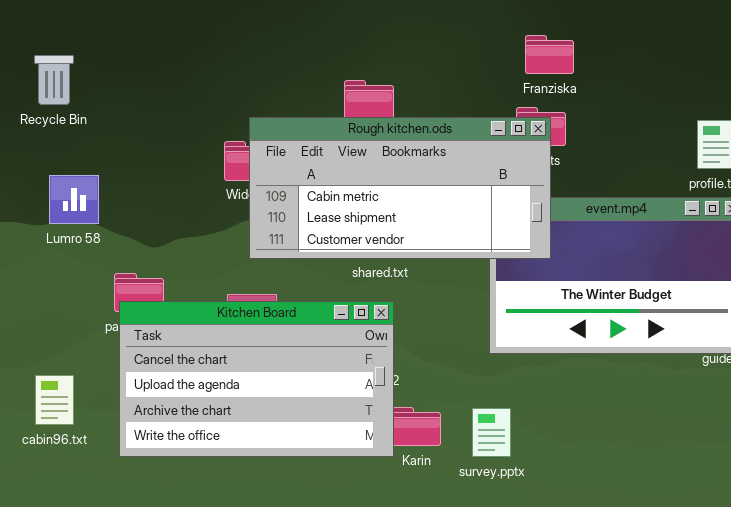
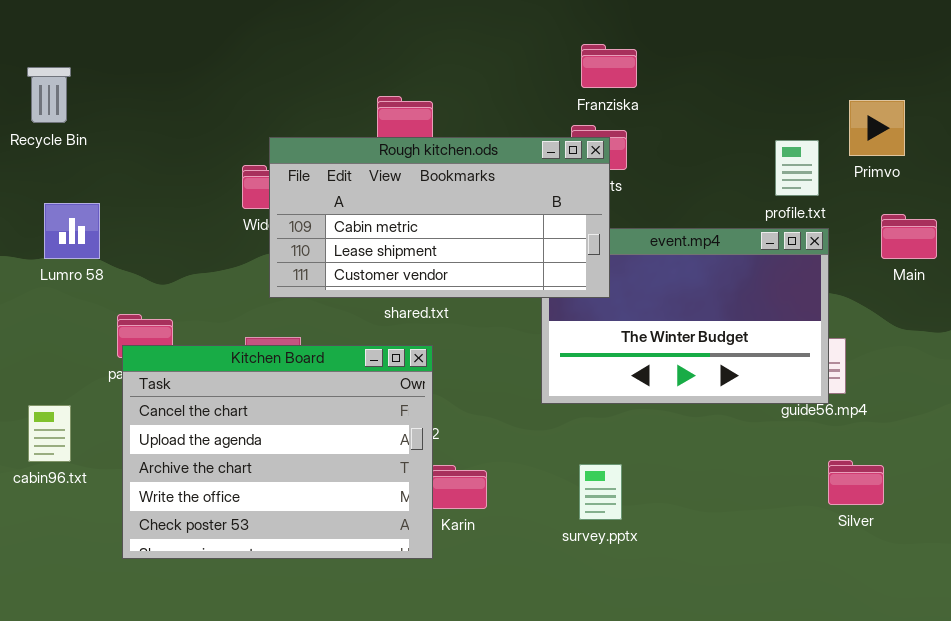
Kitchen Board: [119,301,394,457] -> [122,345,433,559], resized
cabin96.txt: [35,375,74,425] -> [28,405,71,462], moved
survey.pptx: [472,408,511,457] -> [579,464,622,520], moved

